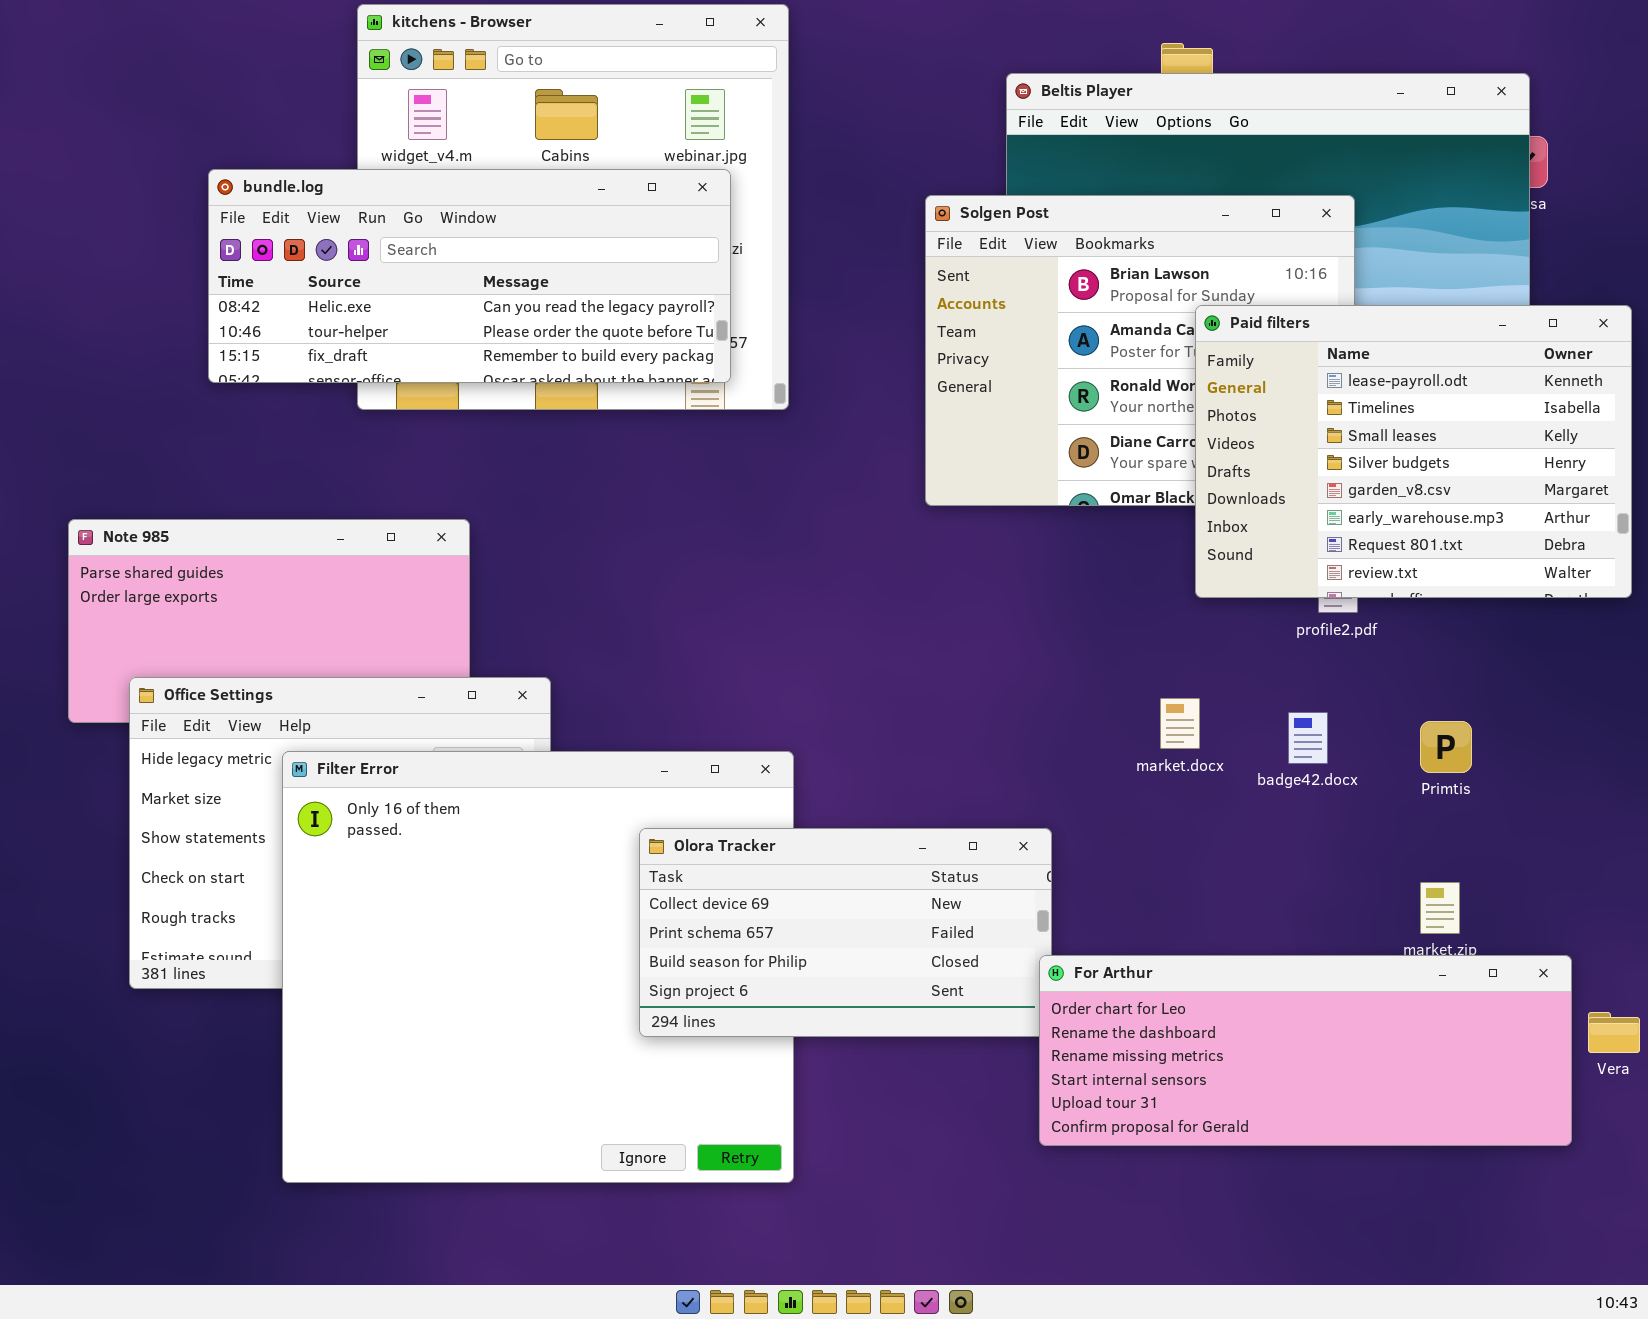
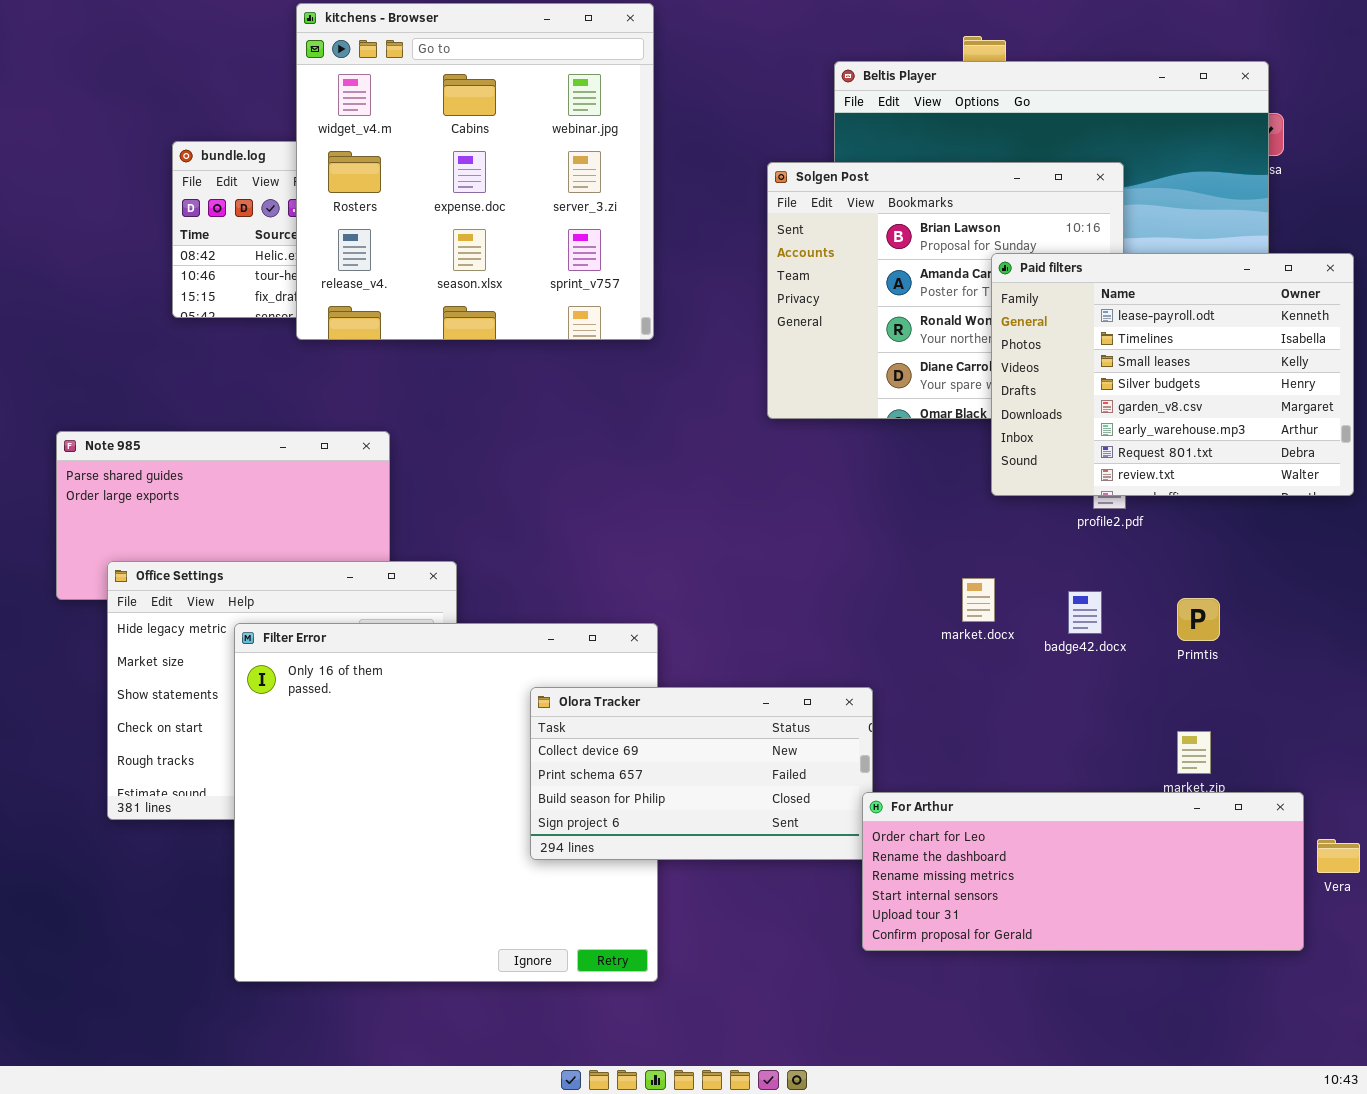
kitchens - Browser: [357,4,789,410] -> [296,3,654,340], raised

